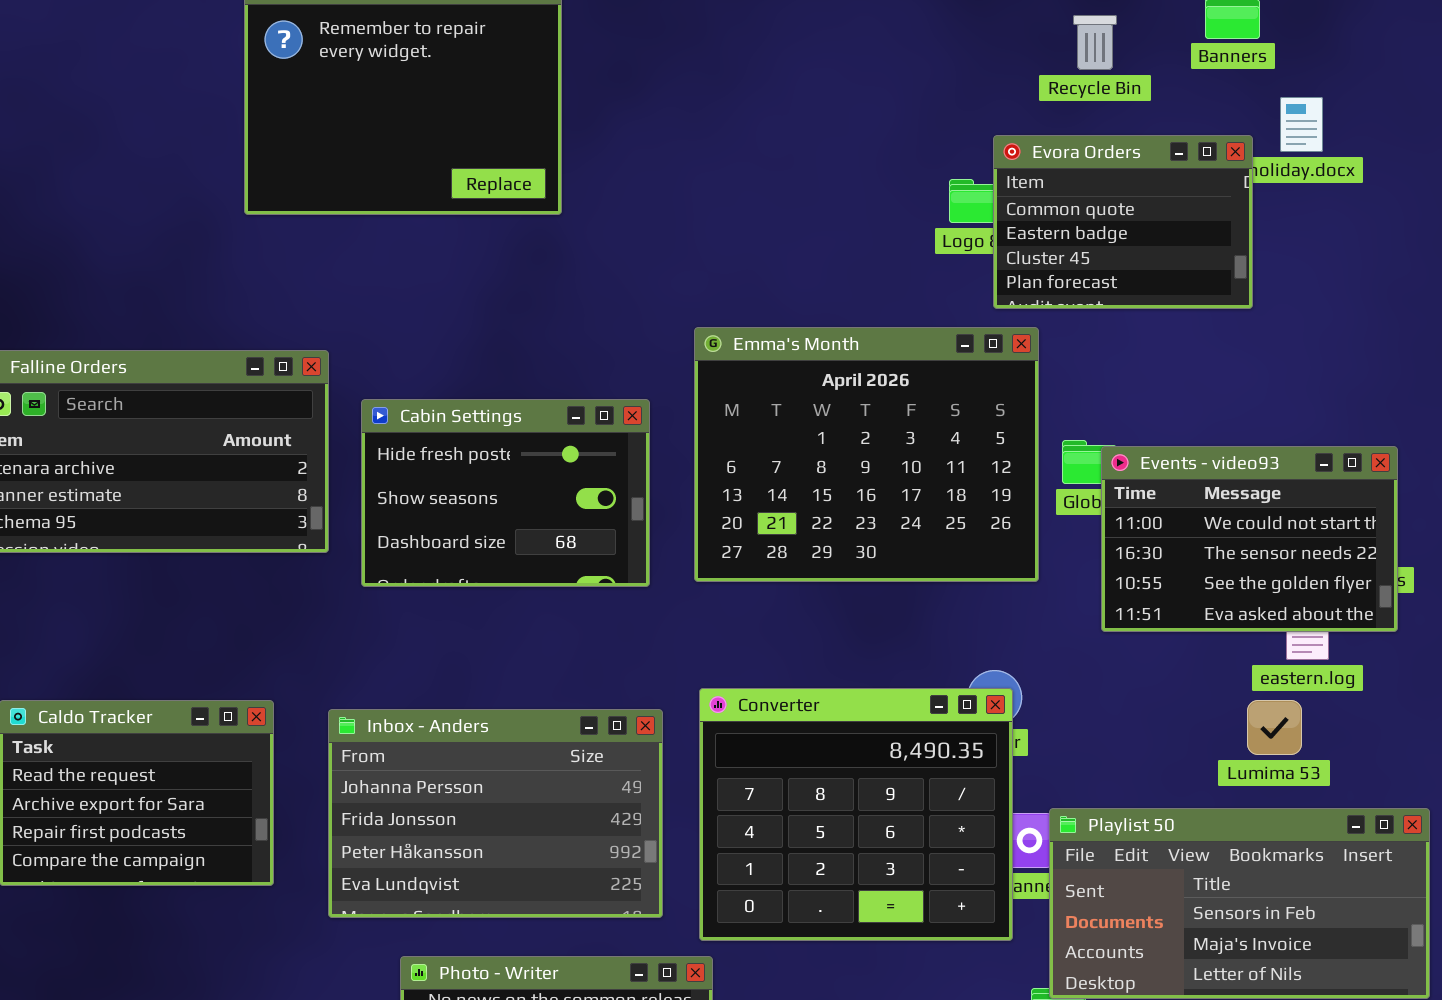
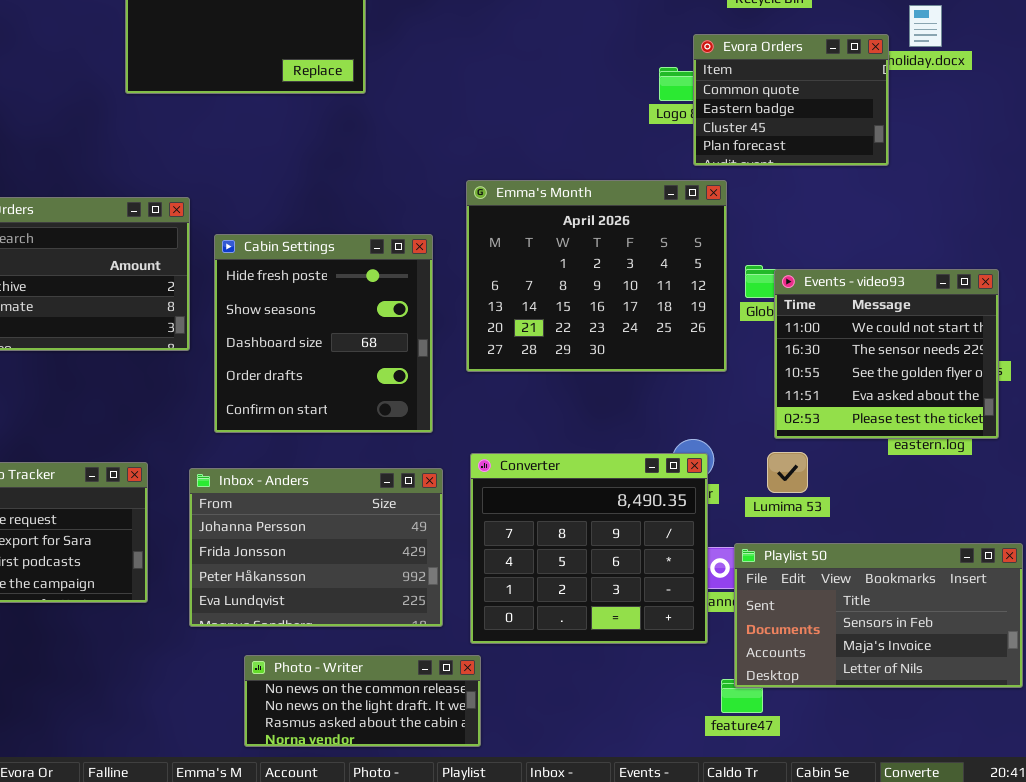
Cabin Settings: [361,399,650,587] -> [214,234,433,433], resized
Events - video93: [1101,446,1398,632] -> [774,269,999,439], resized
Lumima 53: [1247,700,1302,755] -> [767,452,808,493], moved

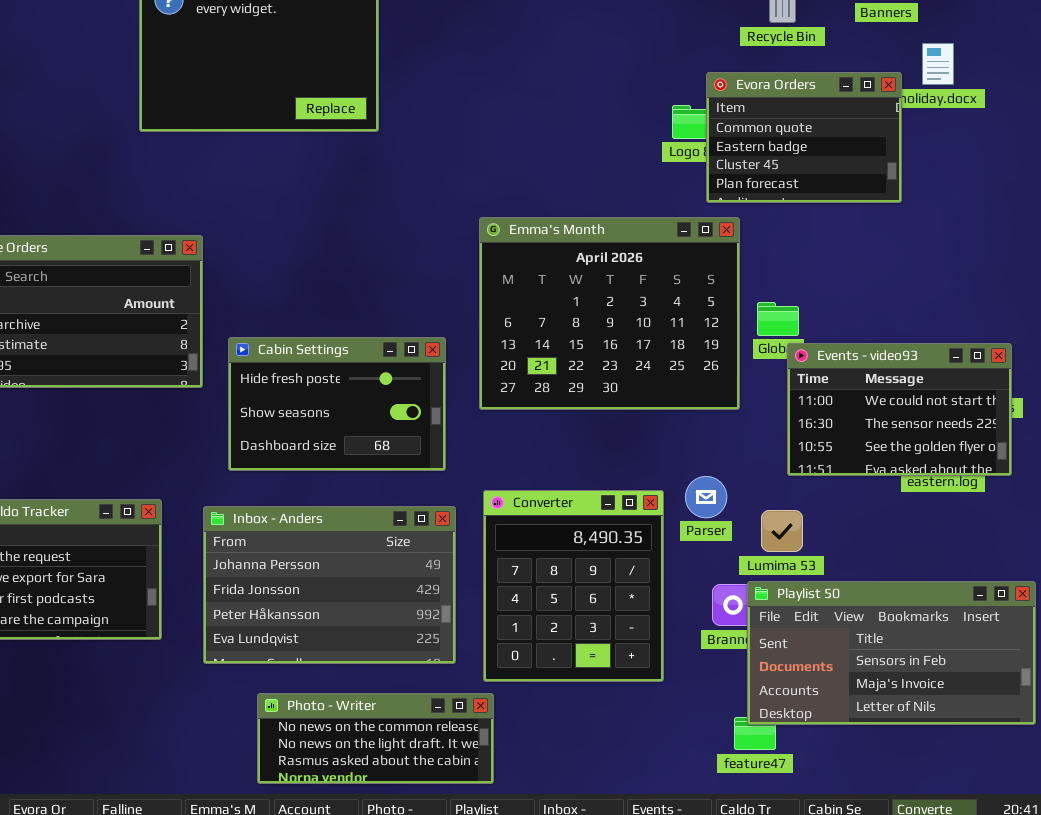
Cabin Settings: [214,234,433,433] -> [228,337,446,471], resized
Events - video93: [774,269,999,439] -> [787,343,1012,476], resized
Lumima 53: [767,452,808,493] -> [761,510,803,552], moved
Converter: [470,453,708,644] -> [483,490,664,682], resized

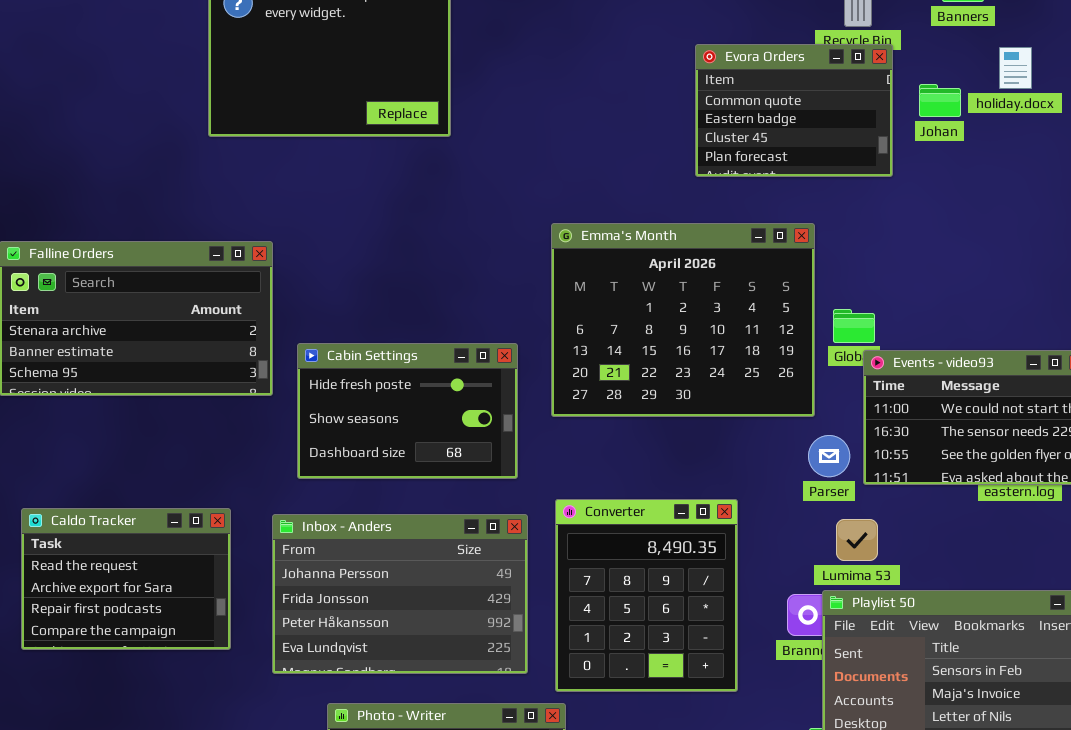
Evora Orders: [706,72,902,203] -> [695,44,893,177], moved
Parser: [685,476,727,518] -> [808,435,850,477], moved

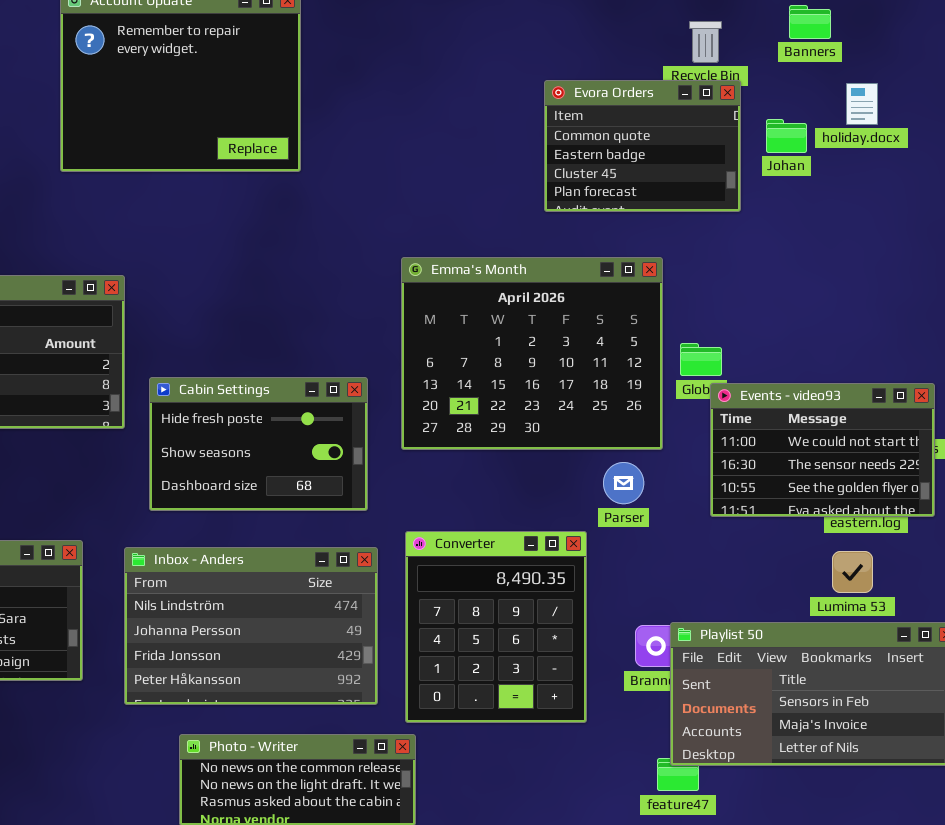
Parser: [808,435,850,477] -> [603,462,644,504], moved
Inbox - Anders: [272,514,528,674] -> [124,547,378,705], scrolled up 1 row
Lumima 53: [836,519,878,561] -> [832,551,873,593], moved

